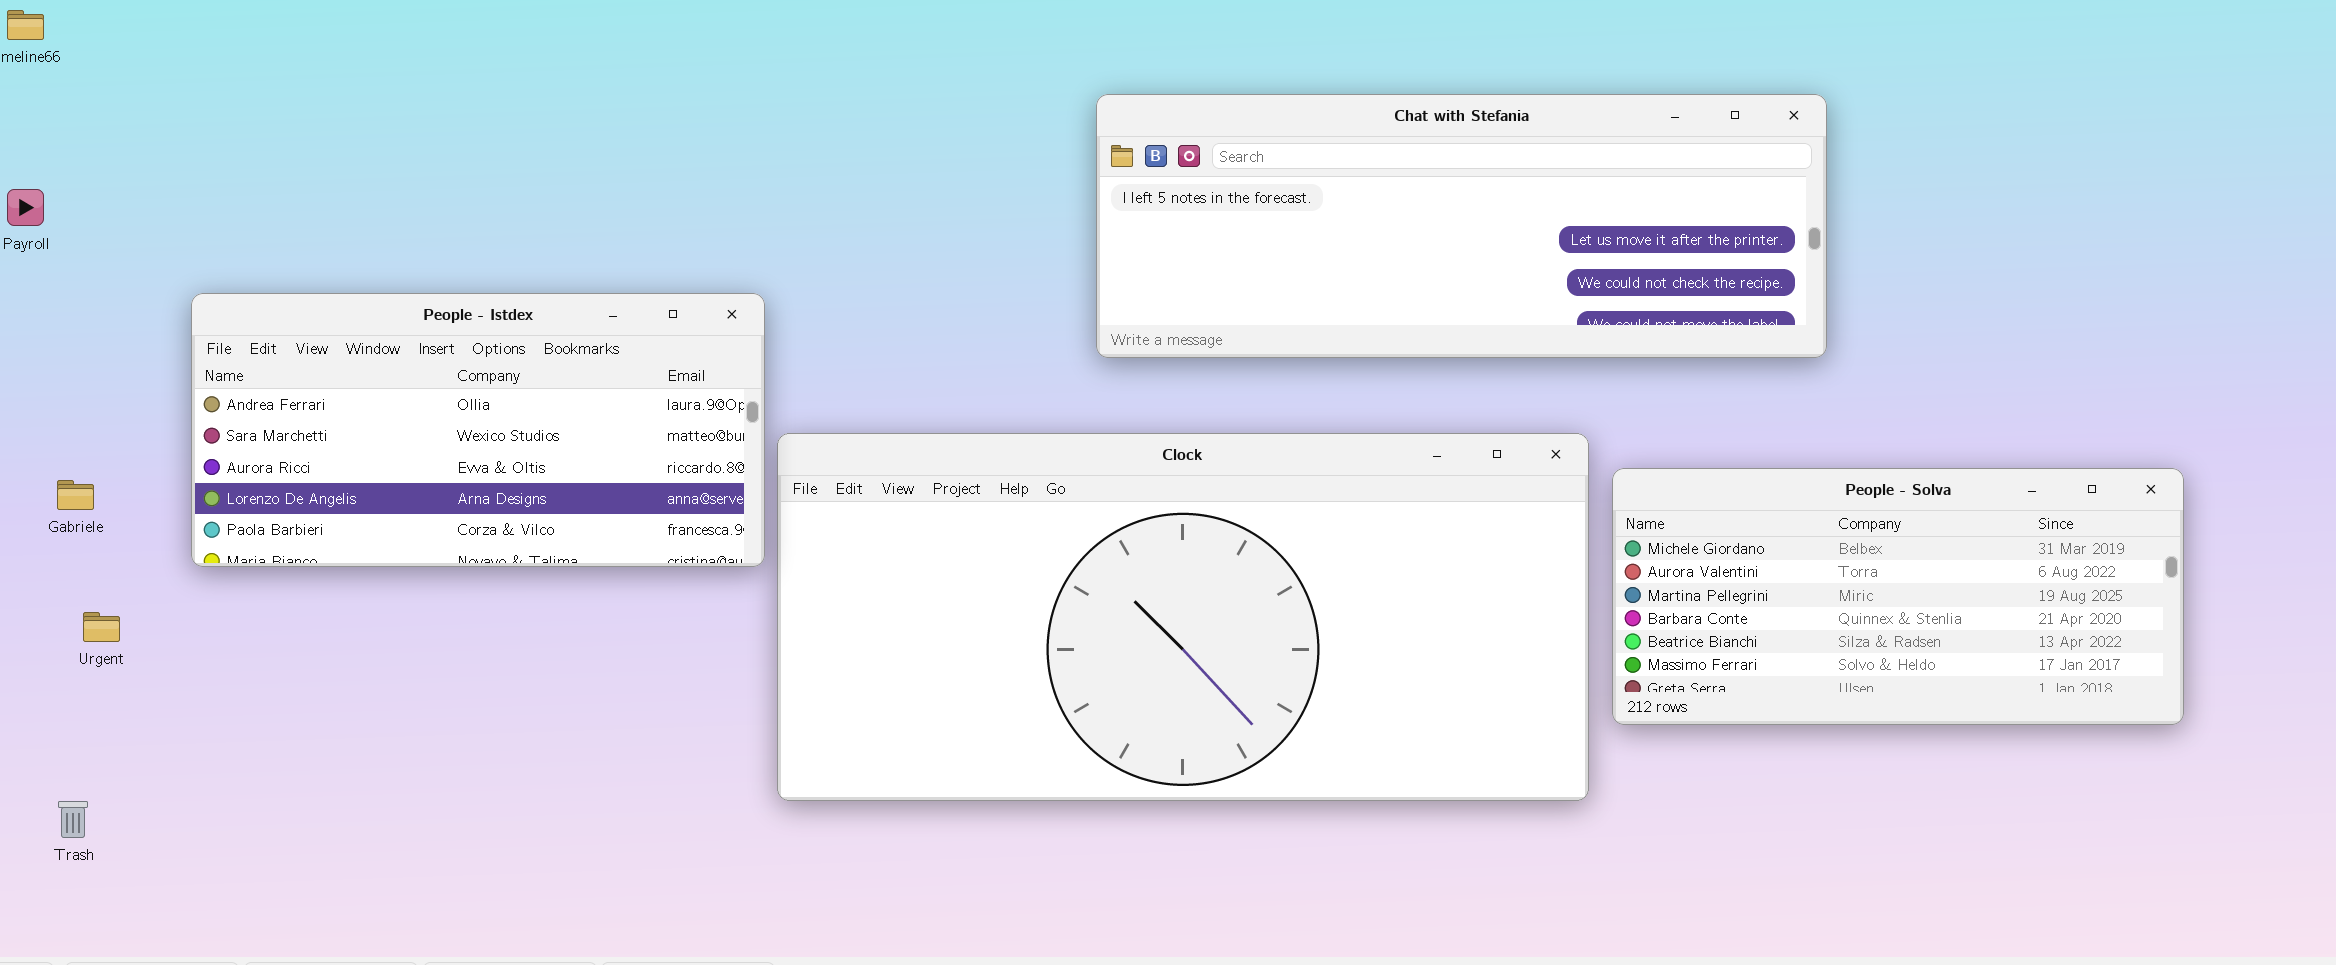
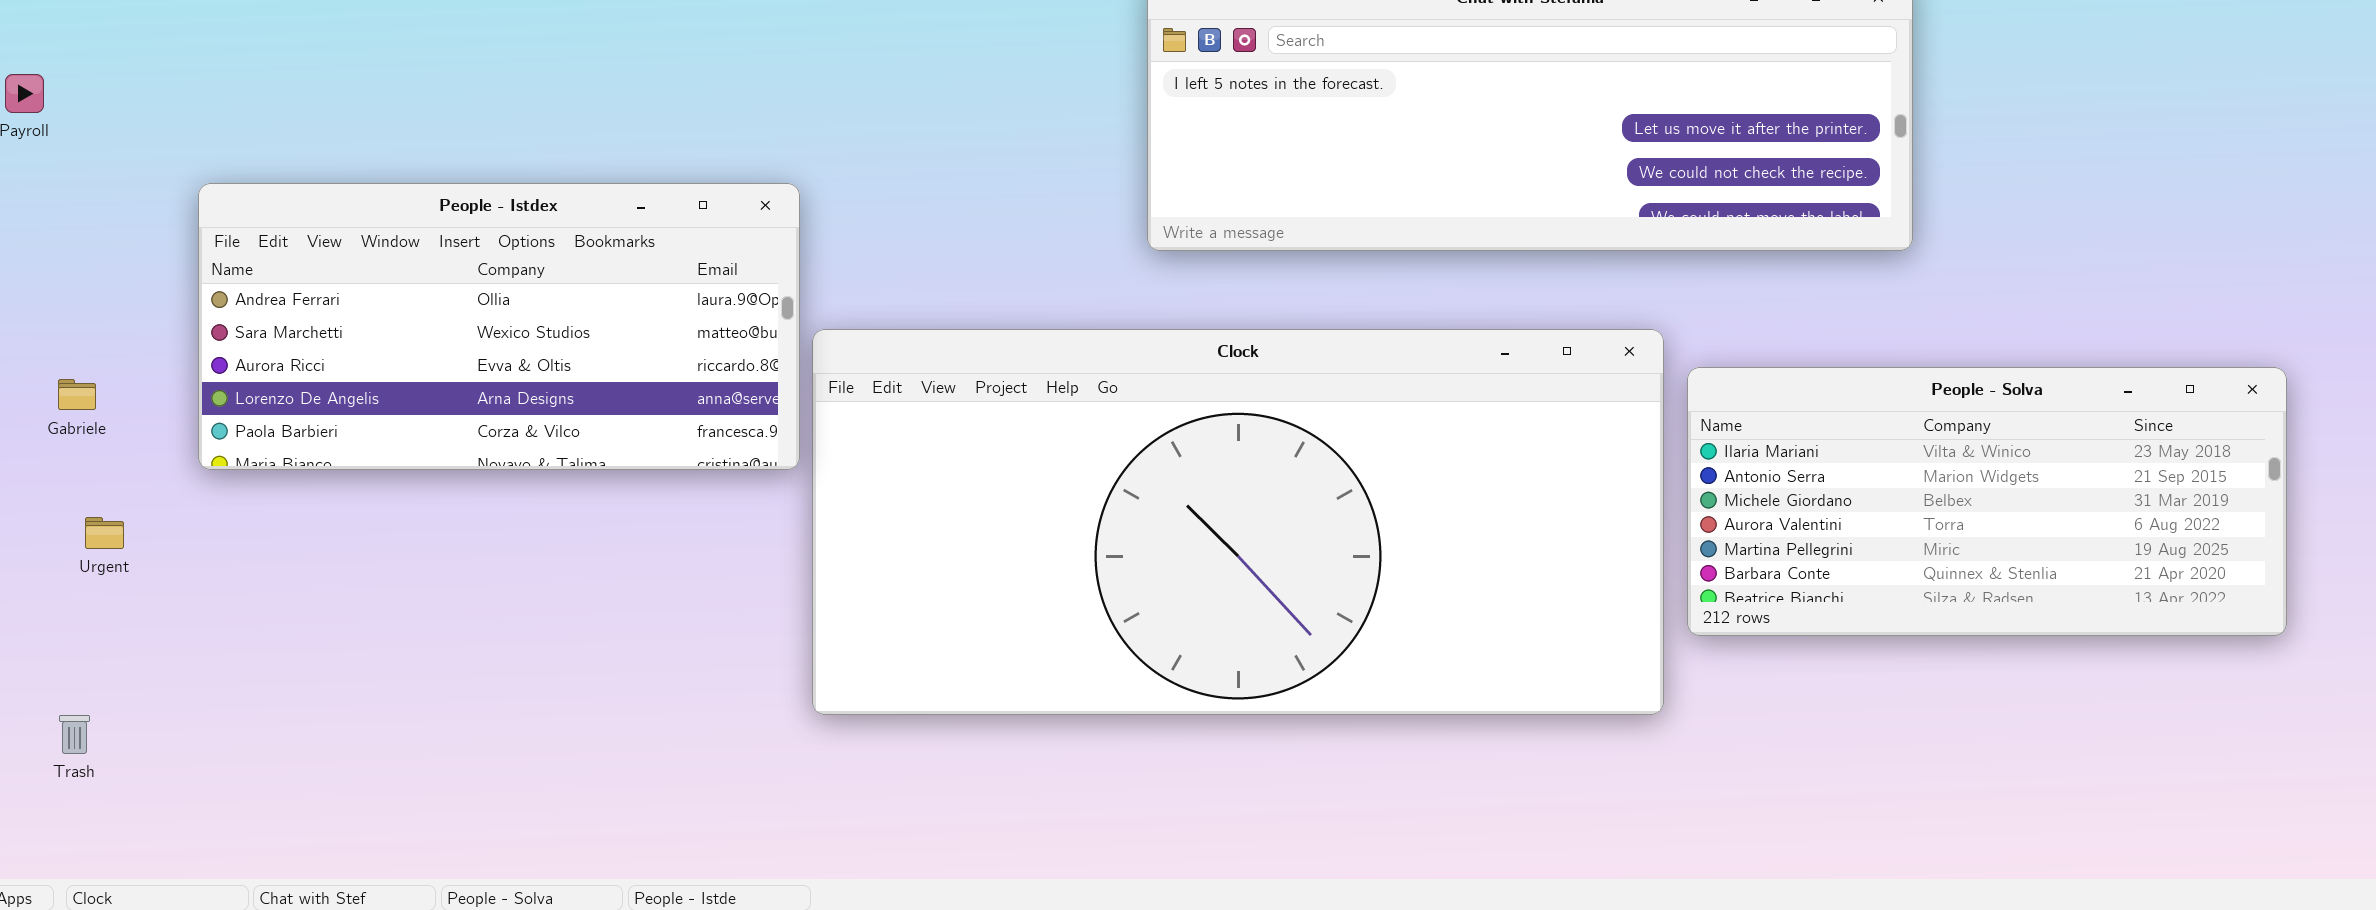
People - Solva: [1612,468,2184,725] -> [1687,367,2287,636], scrolled up 2 rows

